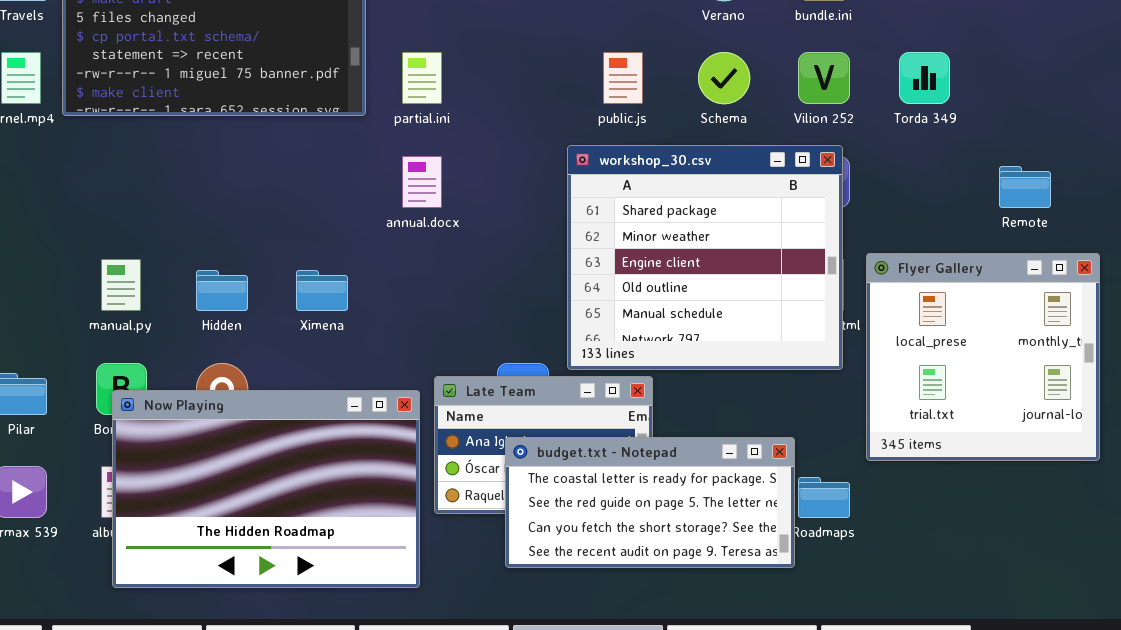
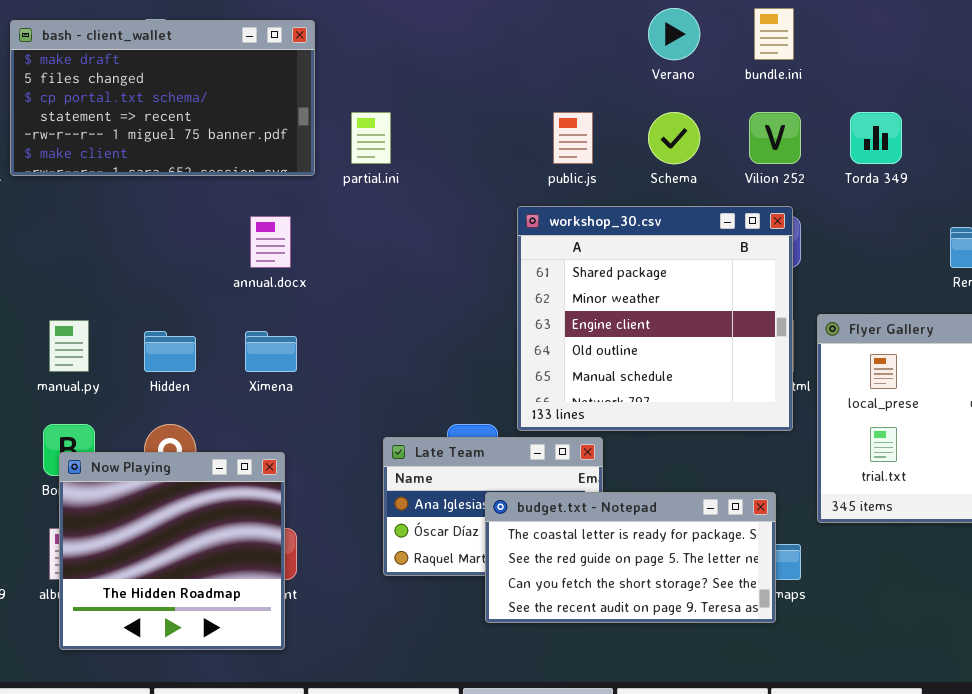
annual.docx: [402,156,442,208] -> [250,216,291,268], moved
Now Playing: [112,390,420,588] -> [59,452,285,650], resized
budget.txt - Notepad: [505,437,795,568] -> [485,492,776,623], moved

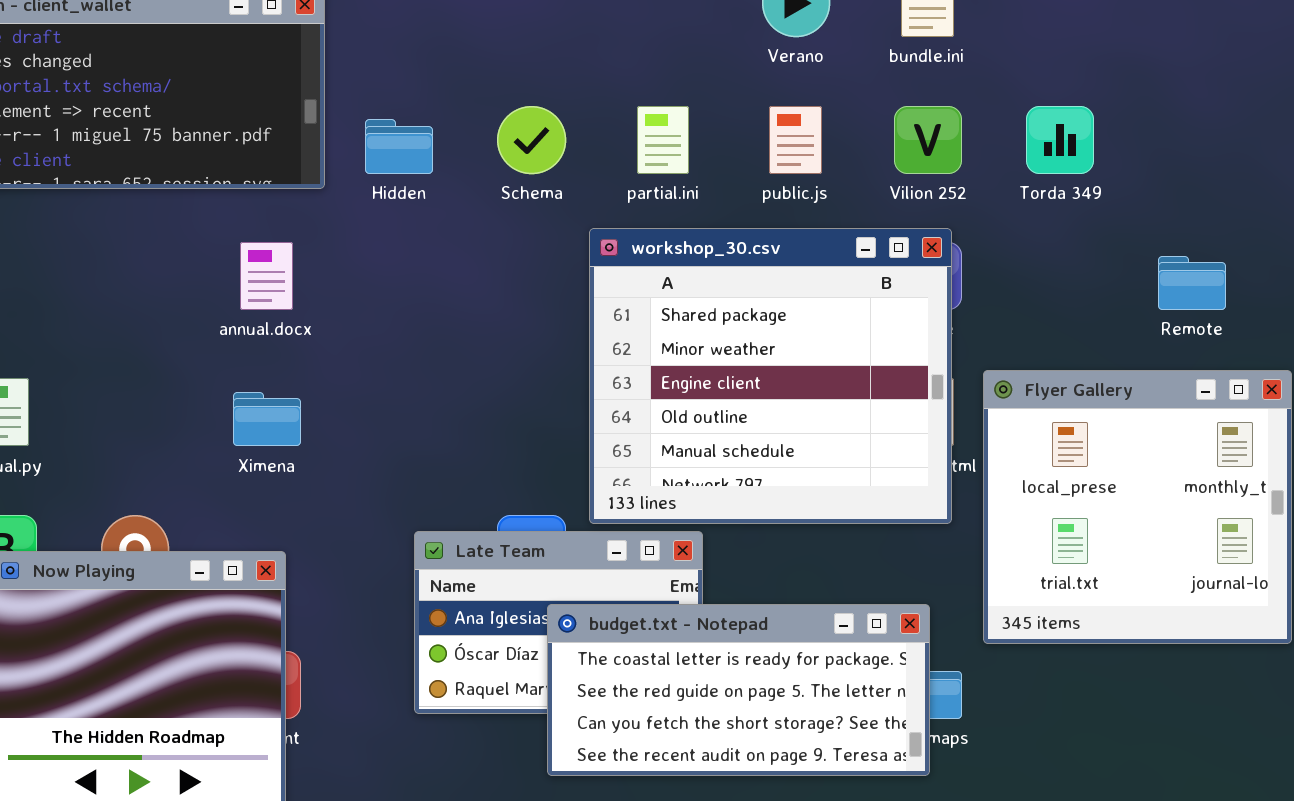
partial.ini: [351,112,391,164] -> [637,106,689,174], moved
public.js: [553,112,593,164] -> [769,106,822,174], moved
Schema: [648,112,700,164] -> [497,106,566,174], moved
Hidden: [144,331,196,372] -> [365,119,433,174], moved

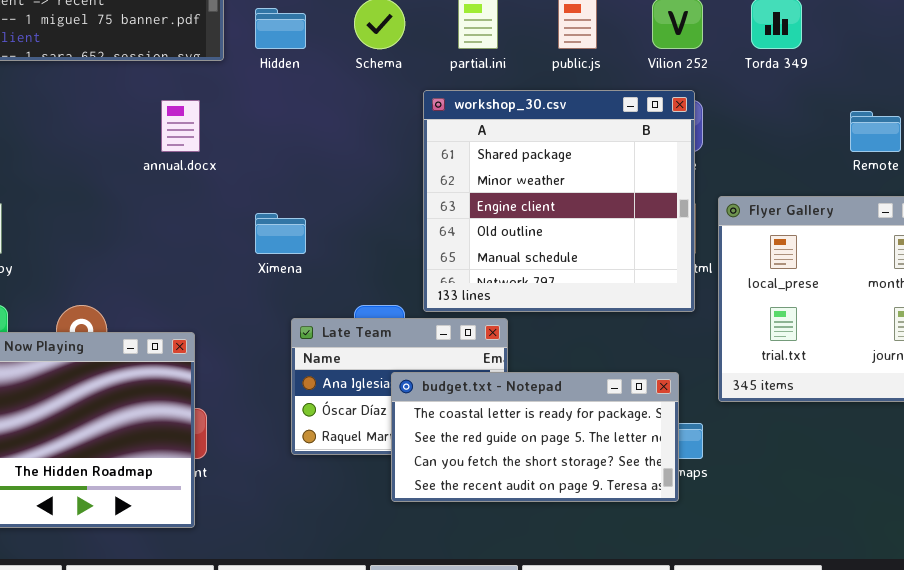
Ximena: [233,392,301,446] -> [255,213,306,254], moved

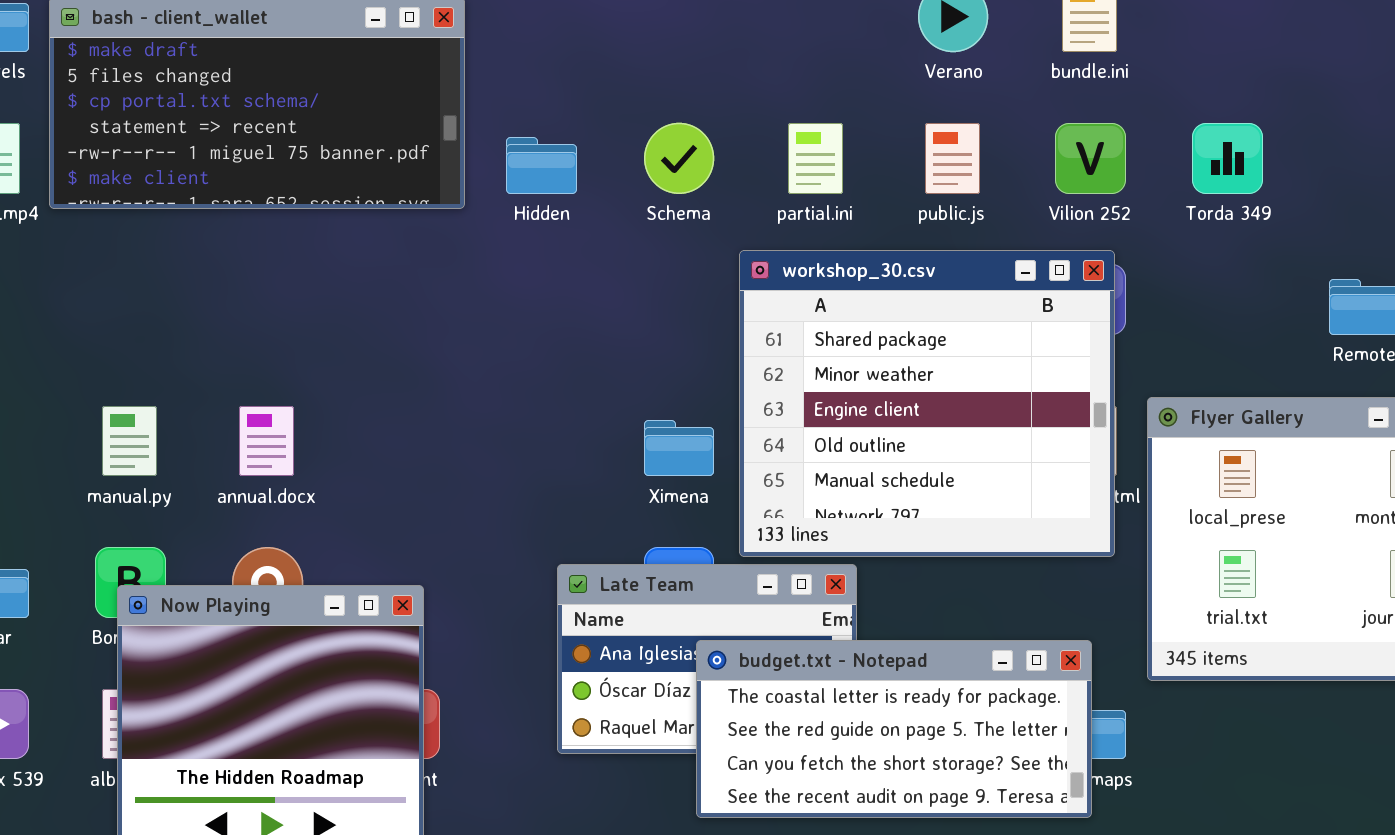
annual.docx: [161,100,200,152] -> [239,406,294,476], moved
Ximena: [255,213,306,254] -> [644,420,714,476], moved

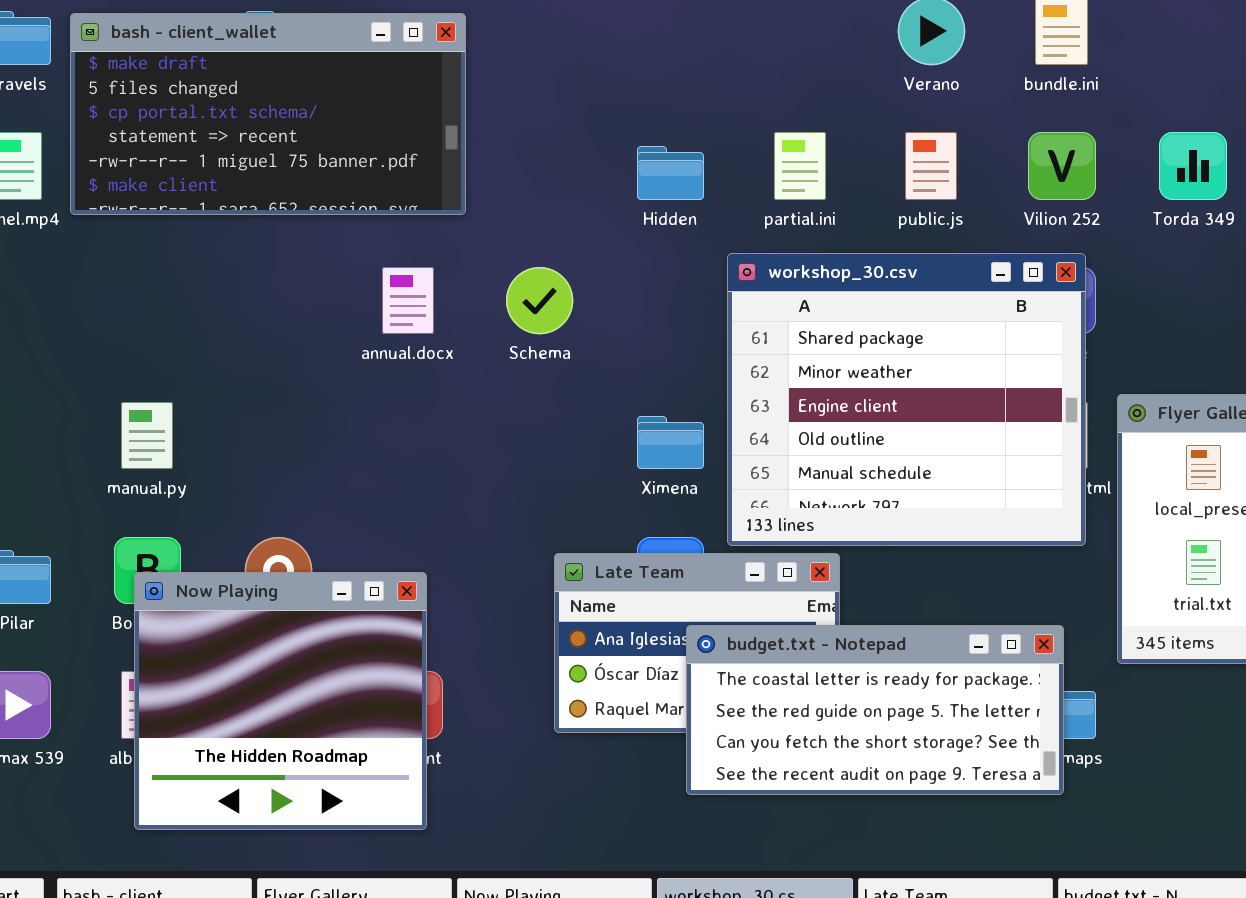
Schema: [644,123,714,194] -> [506,267,573,334], moved
Hidden: [506,137,577,194] -> [637,146,704,200], moved
annual.docx: [239,406,294,476] -> [382,267,434,334], moved

